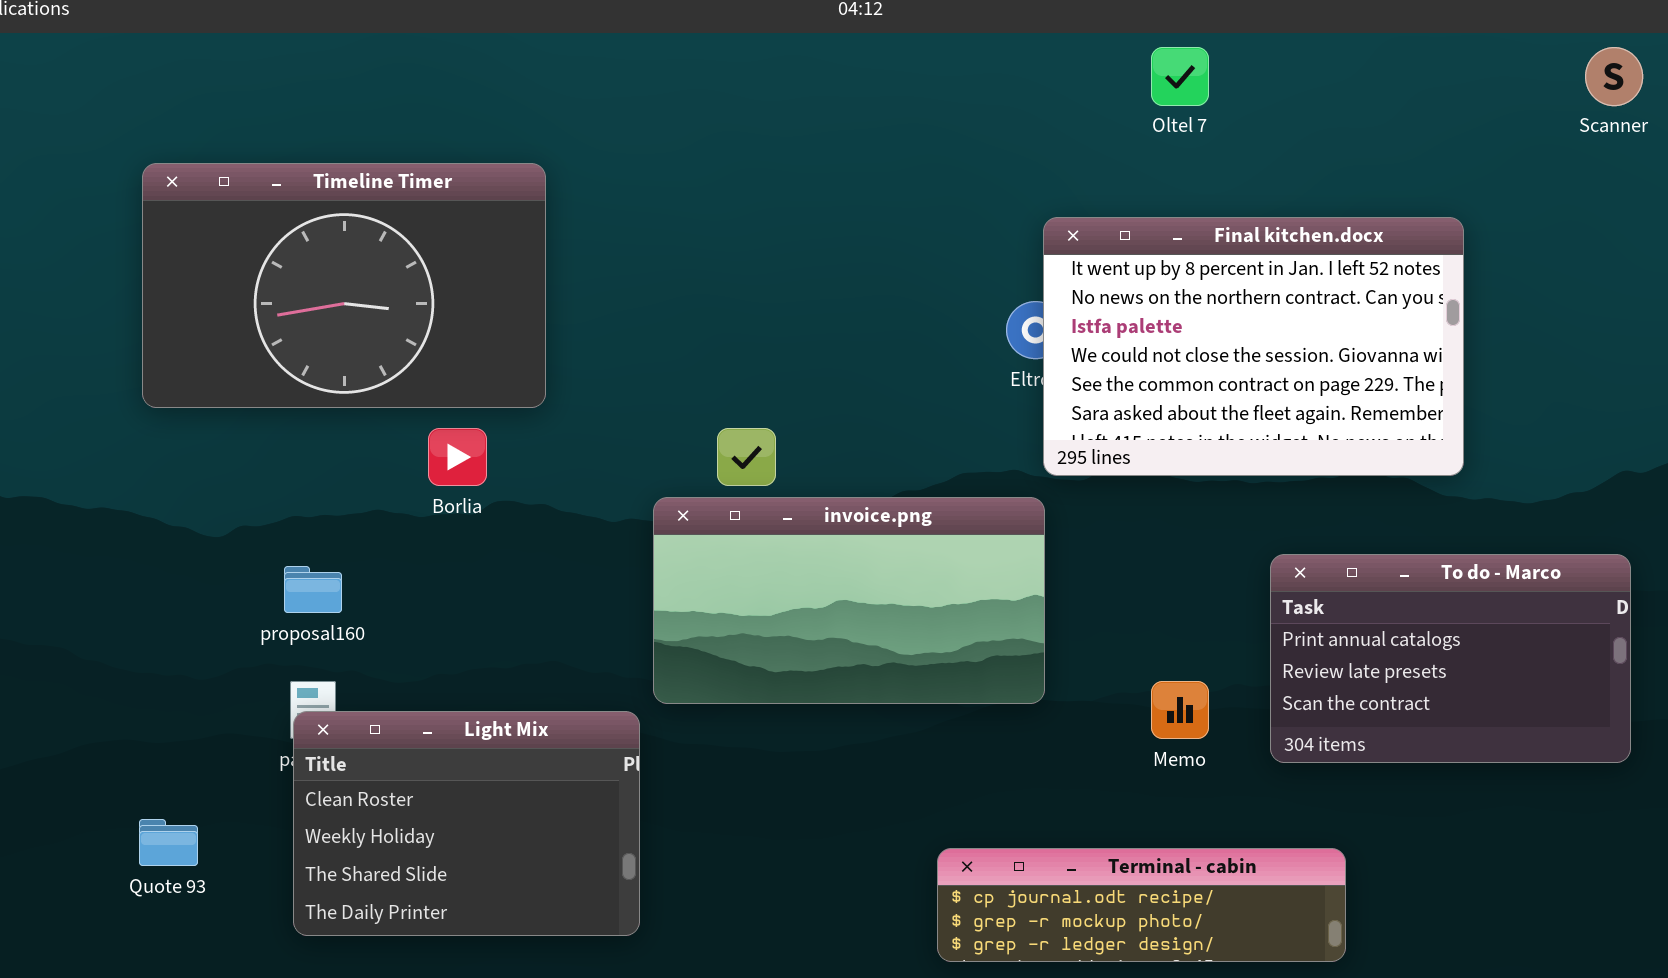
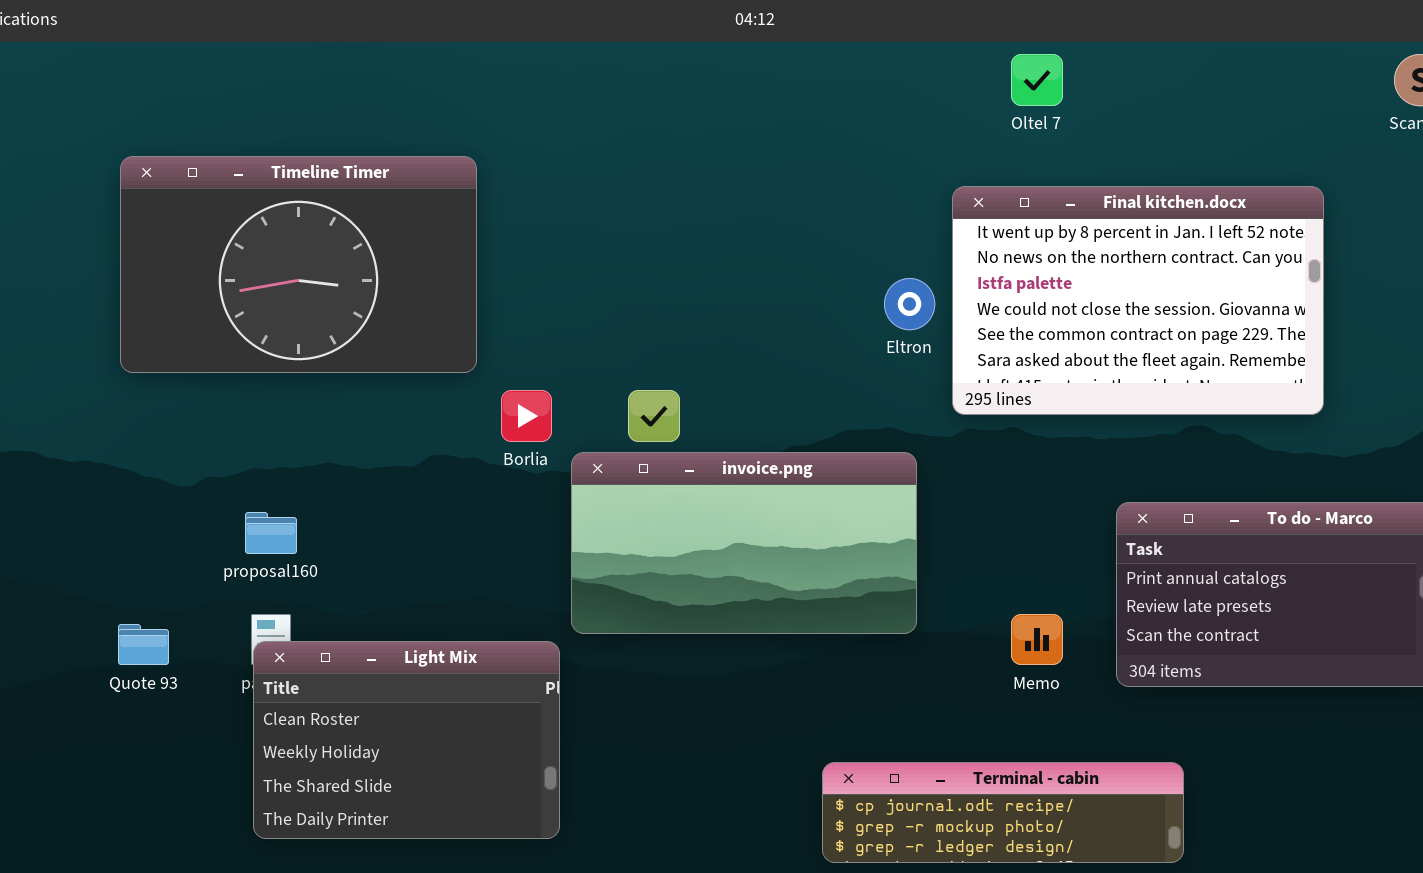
Final kitchen.docx: [1043,217,1464,476] -> [952,186,1324,415], moved
Borlia: [428,428,487,486] -> [501,390,552,442], moved
Quote 93: [139,819,198,866] -> [118,624,169,665], moved

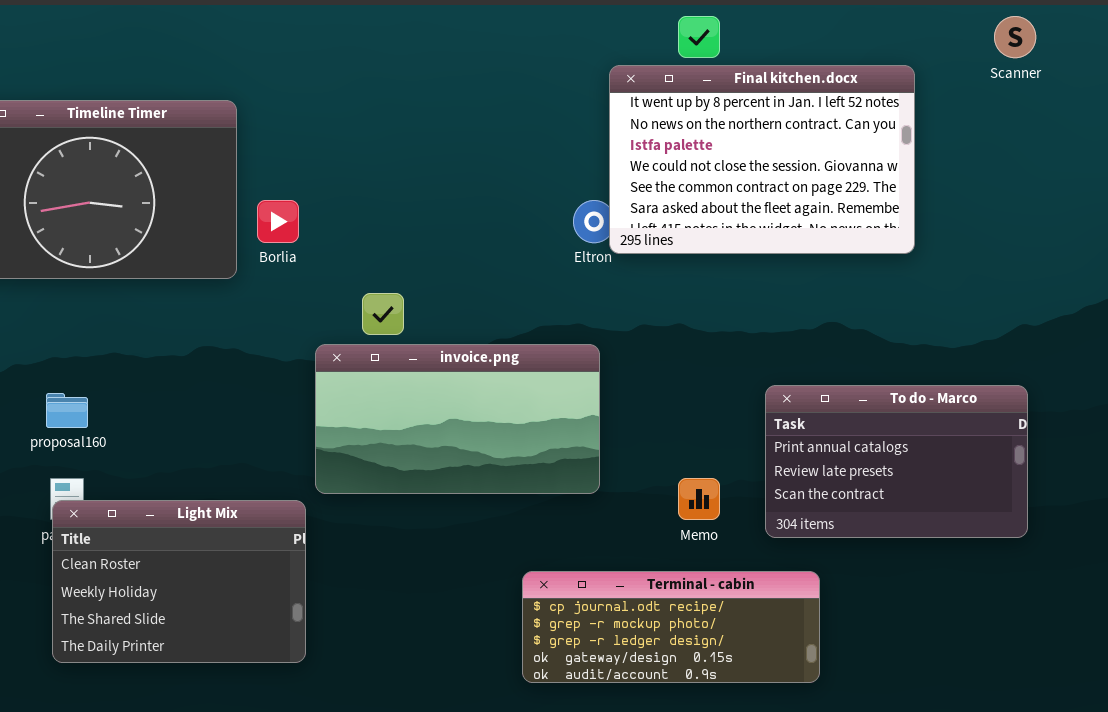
Final kitchen.docx: [952,186,1324,415] -> [609,65,915,254], moved
Borlia: [501,390,552,442] -> [257,200,299,243], moved
Terminal - cabin: [822,762,1184,863] -> [522,571,820,683], resized

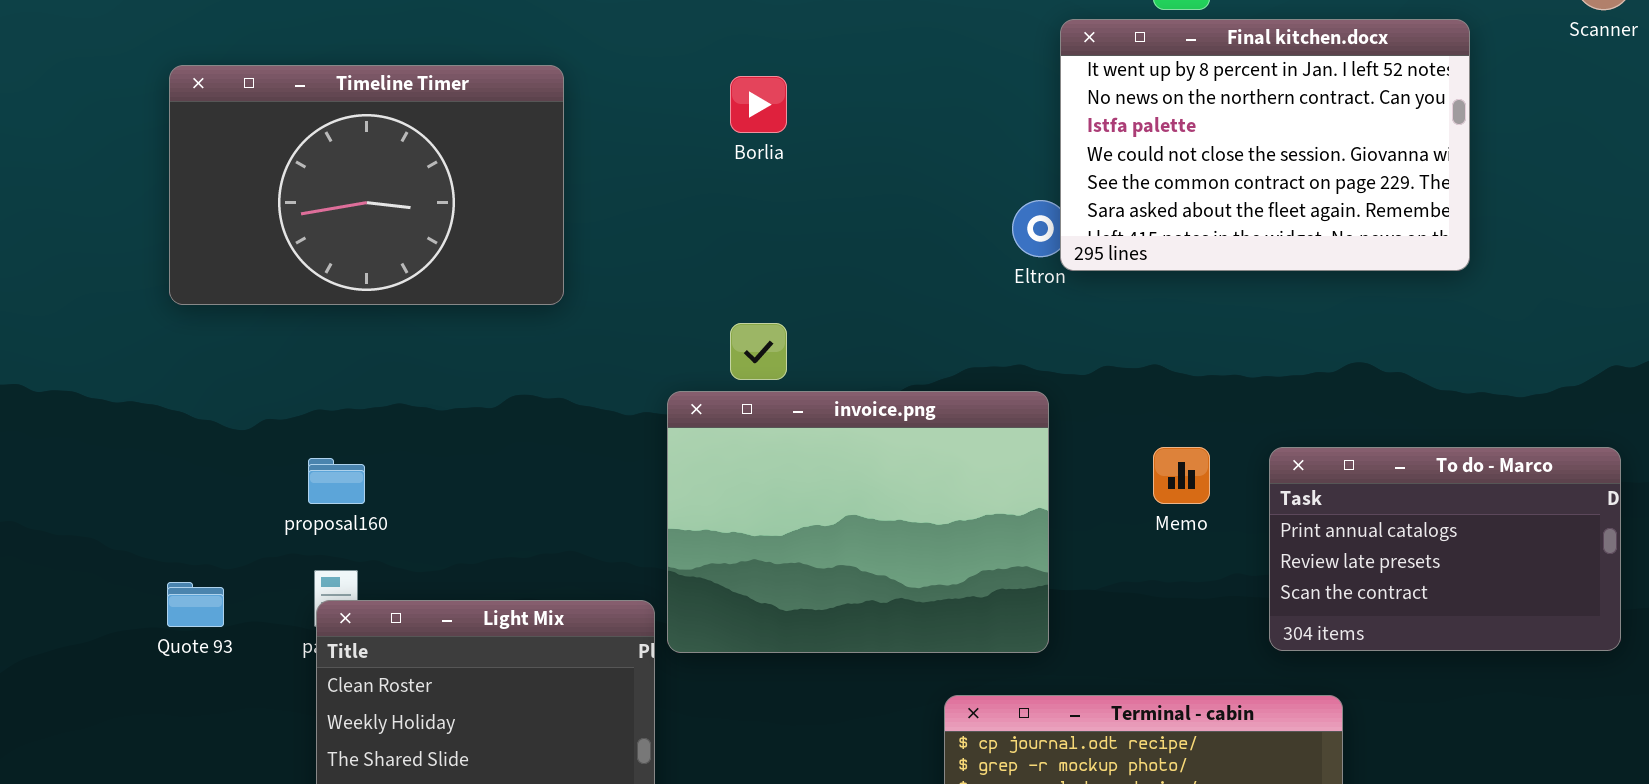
Borlia: [257,200,299,243] -> [730,76,787,133], moved
invoice.png: [315,344,600,494] -> [667,391,1049,653], resized
Memo: [678,478,720,520] -> [1153,447,1210,504], moved

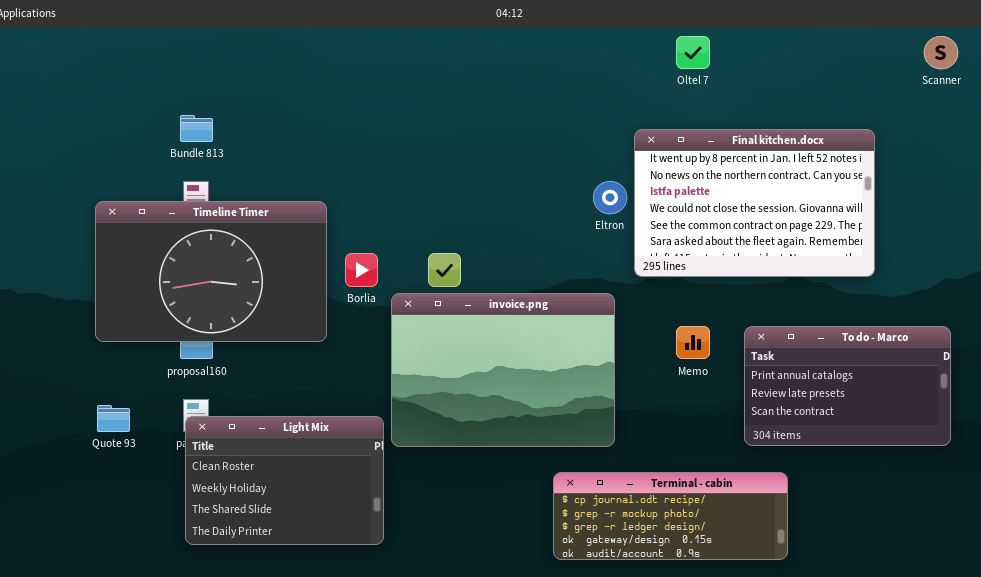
Final kitchen.docx: [1060,19,1470,271] -> [634,129,875,277], moved
Timeline Timer: [169,65,564,305] -> [95,201,327,342], moved
Borlia: [730,76,787,133] -> [345,253,378,287], moved

